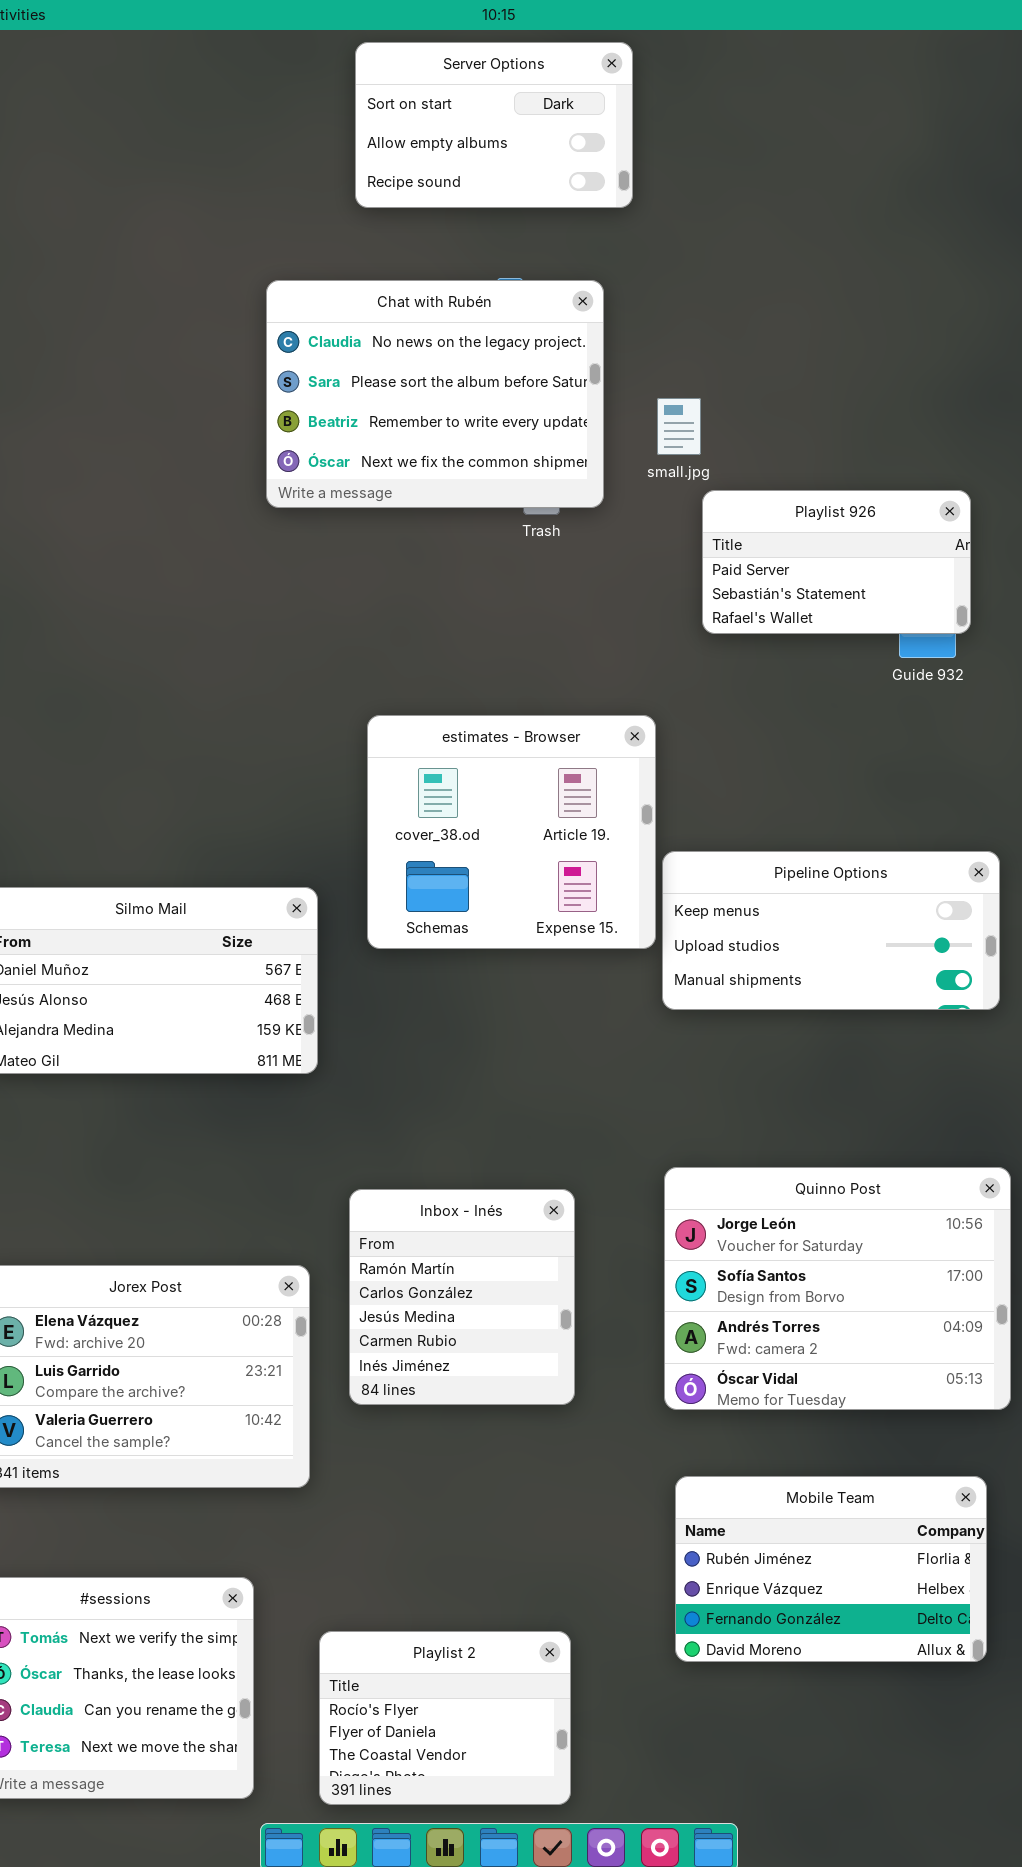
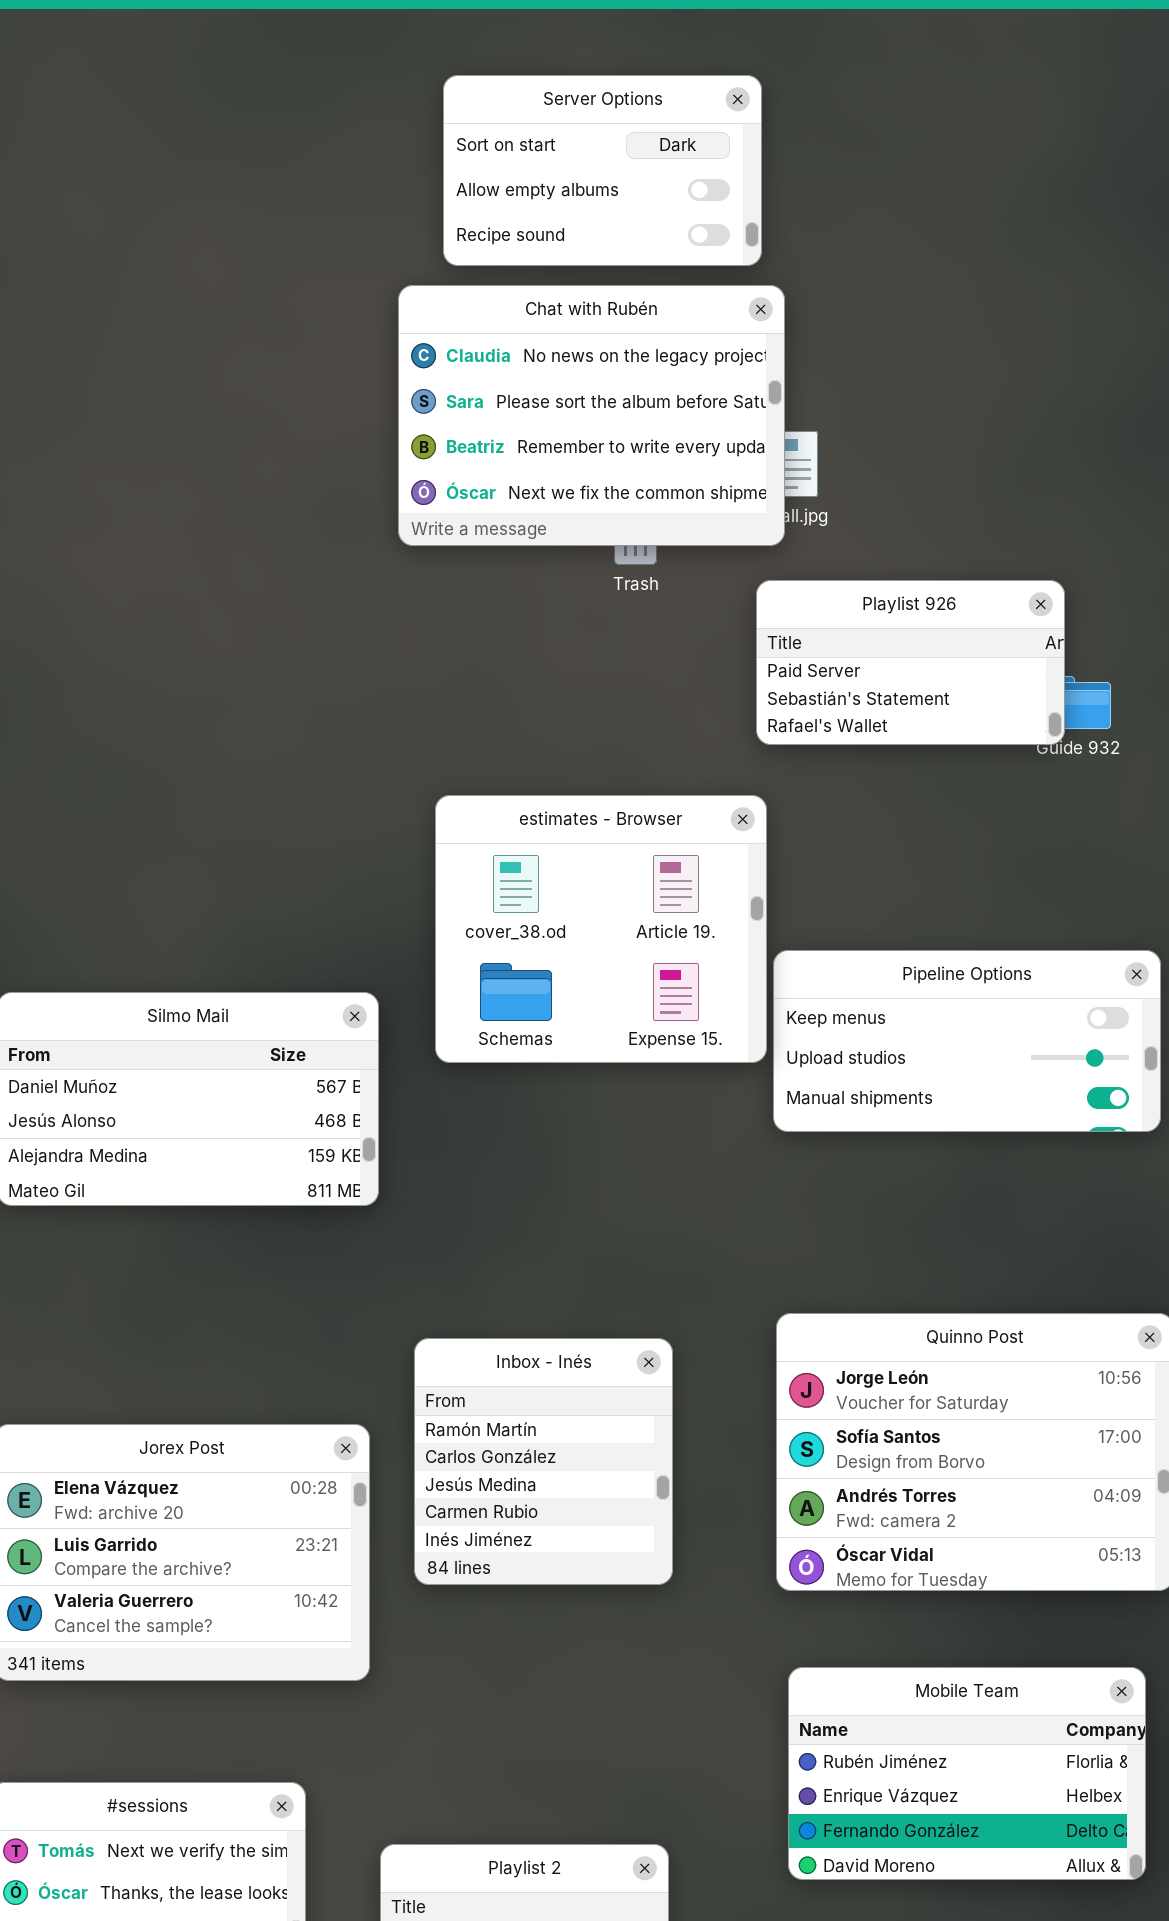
Server Options: [355,42,633,208] -> [443,75,762,266], moved
Chat with Rubén: [266,280,604,508] -> [398,285,785,546], moved
Playlist 926: [702,490,971,634] -> [756,580,1065,745], moved

